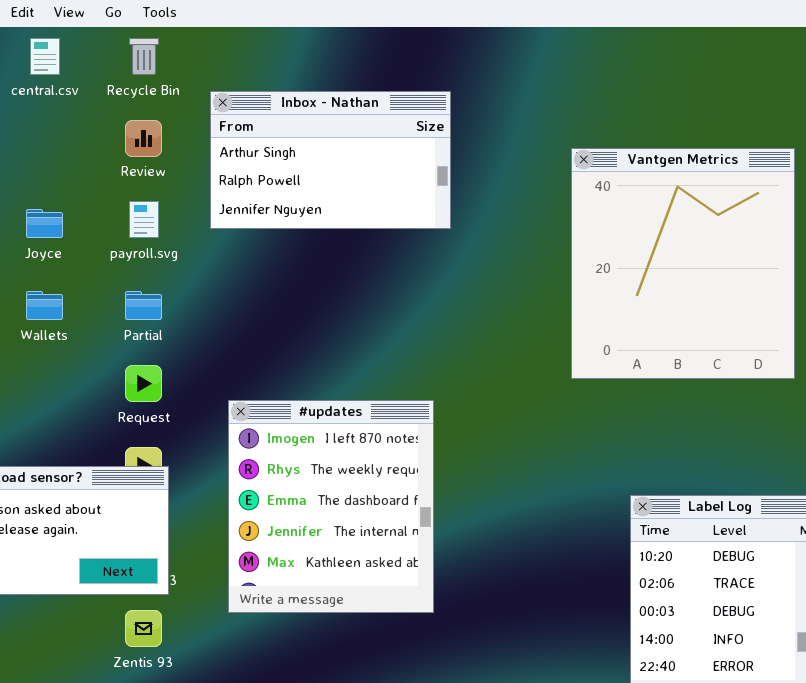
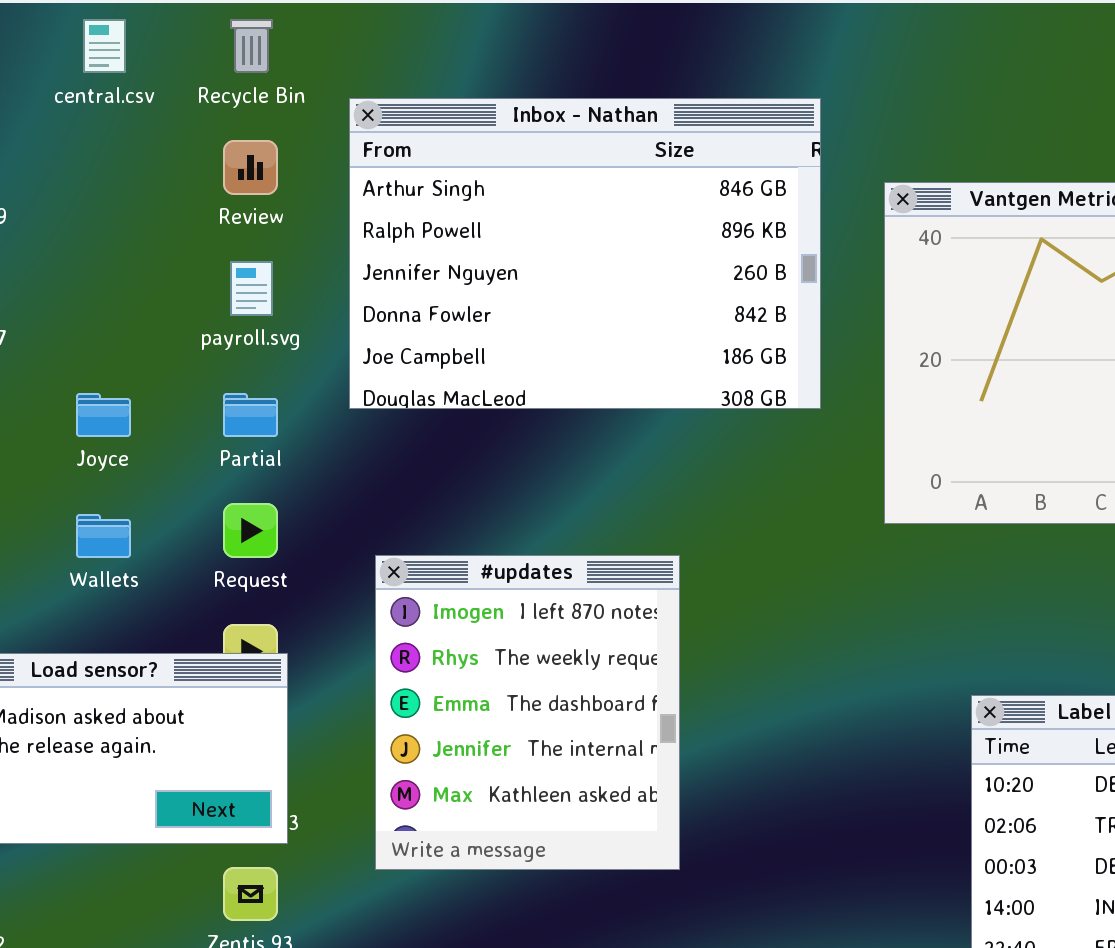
Inbox - Nathan: [210,91,451,229] -> [349,98,821,409], resized
Joyce: [26,209,63,238] -> [76,393,131,437], moved
Wallets: [26,291,63,320] -> [76,514,131,558], moved

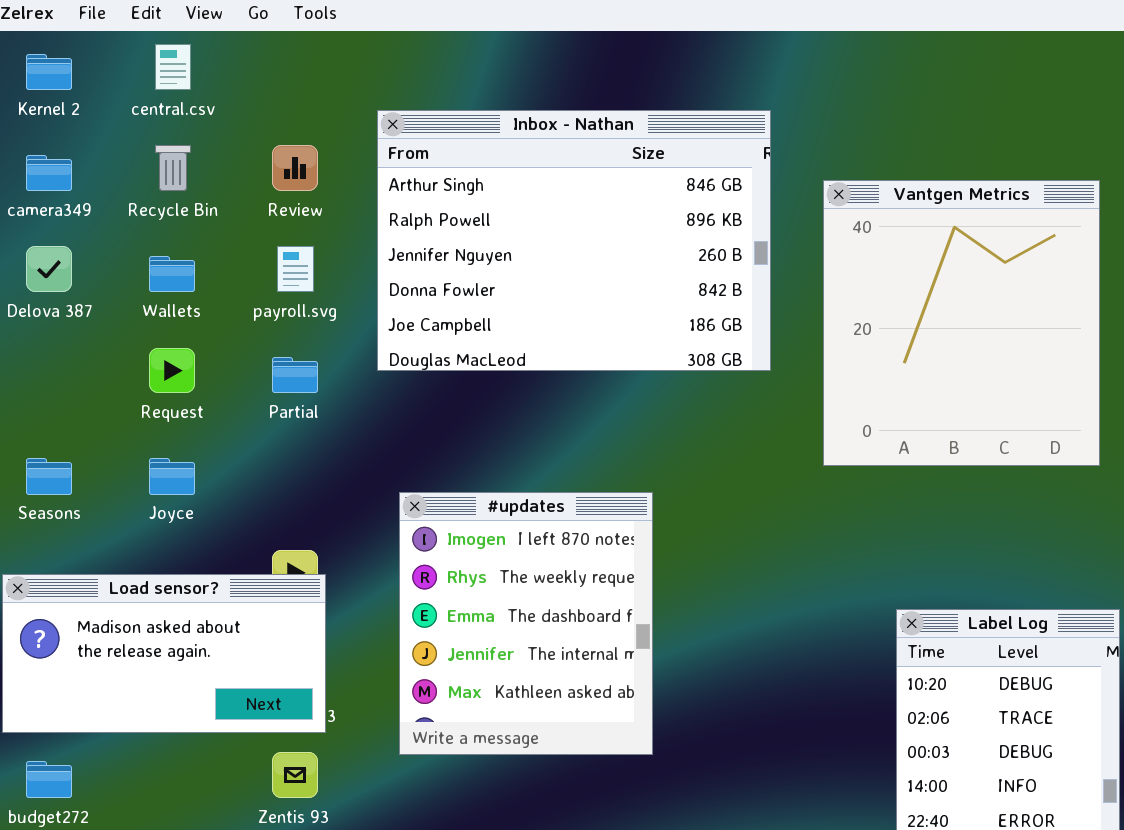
Recycle Bin: [230,19,273,73] -> [155,145,191,191], moved
Joyce: [76,393,131,437] -> [149,458,195,495], moved
Request: [223,503,278,558] -> [149,348,195,393], moved
Wallets: [76,514,131,558] -> [149,256,195,292], moved

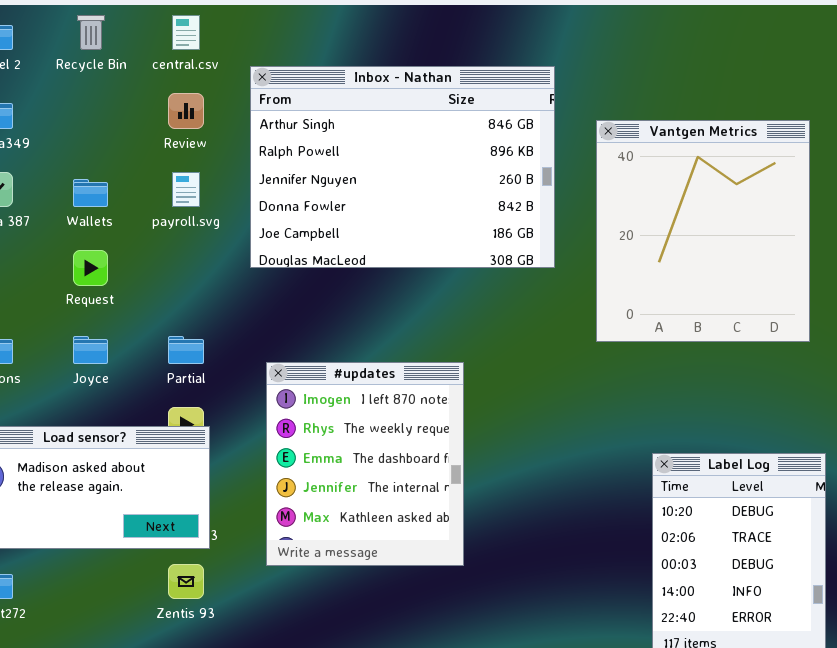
central.csv: [155,44,191,90] -> [172,15,200,50], moved
Recycle Bin: [155,145,191,191] -> [77,15,105,50], moved
Partial: [272,357,318,393] -> [168,336,204,364], moved

